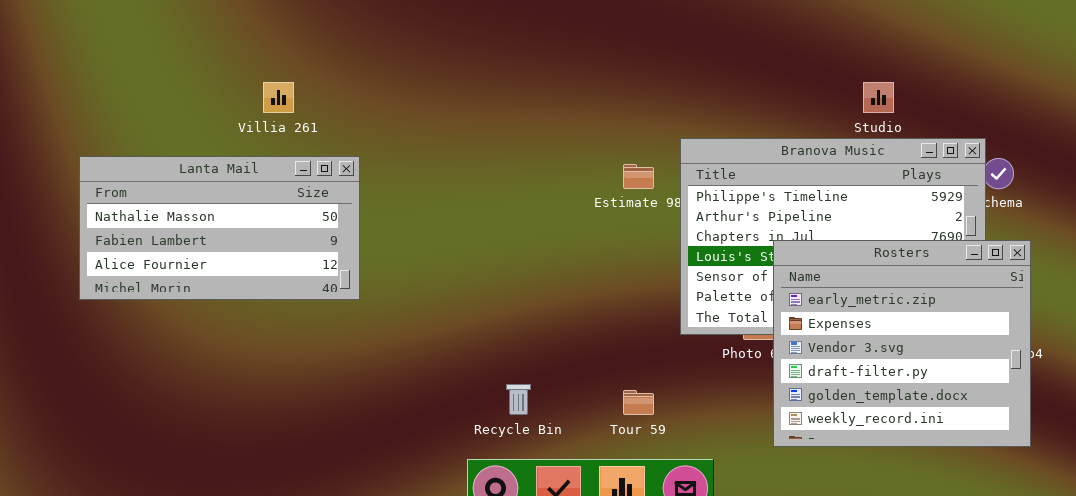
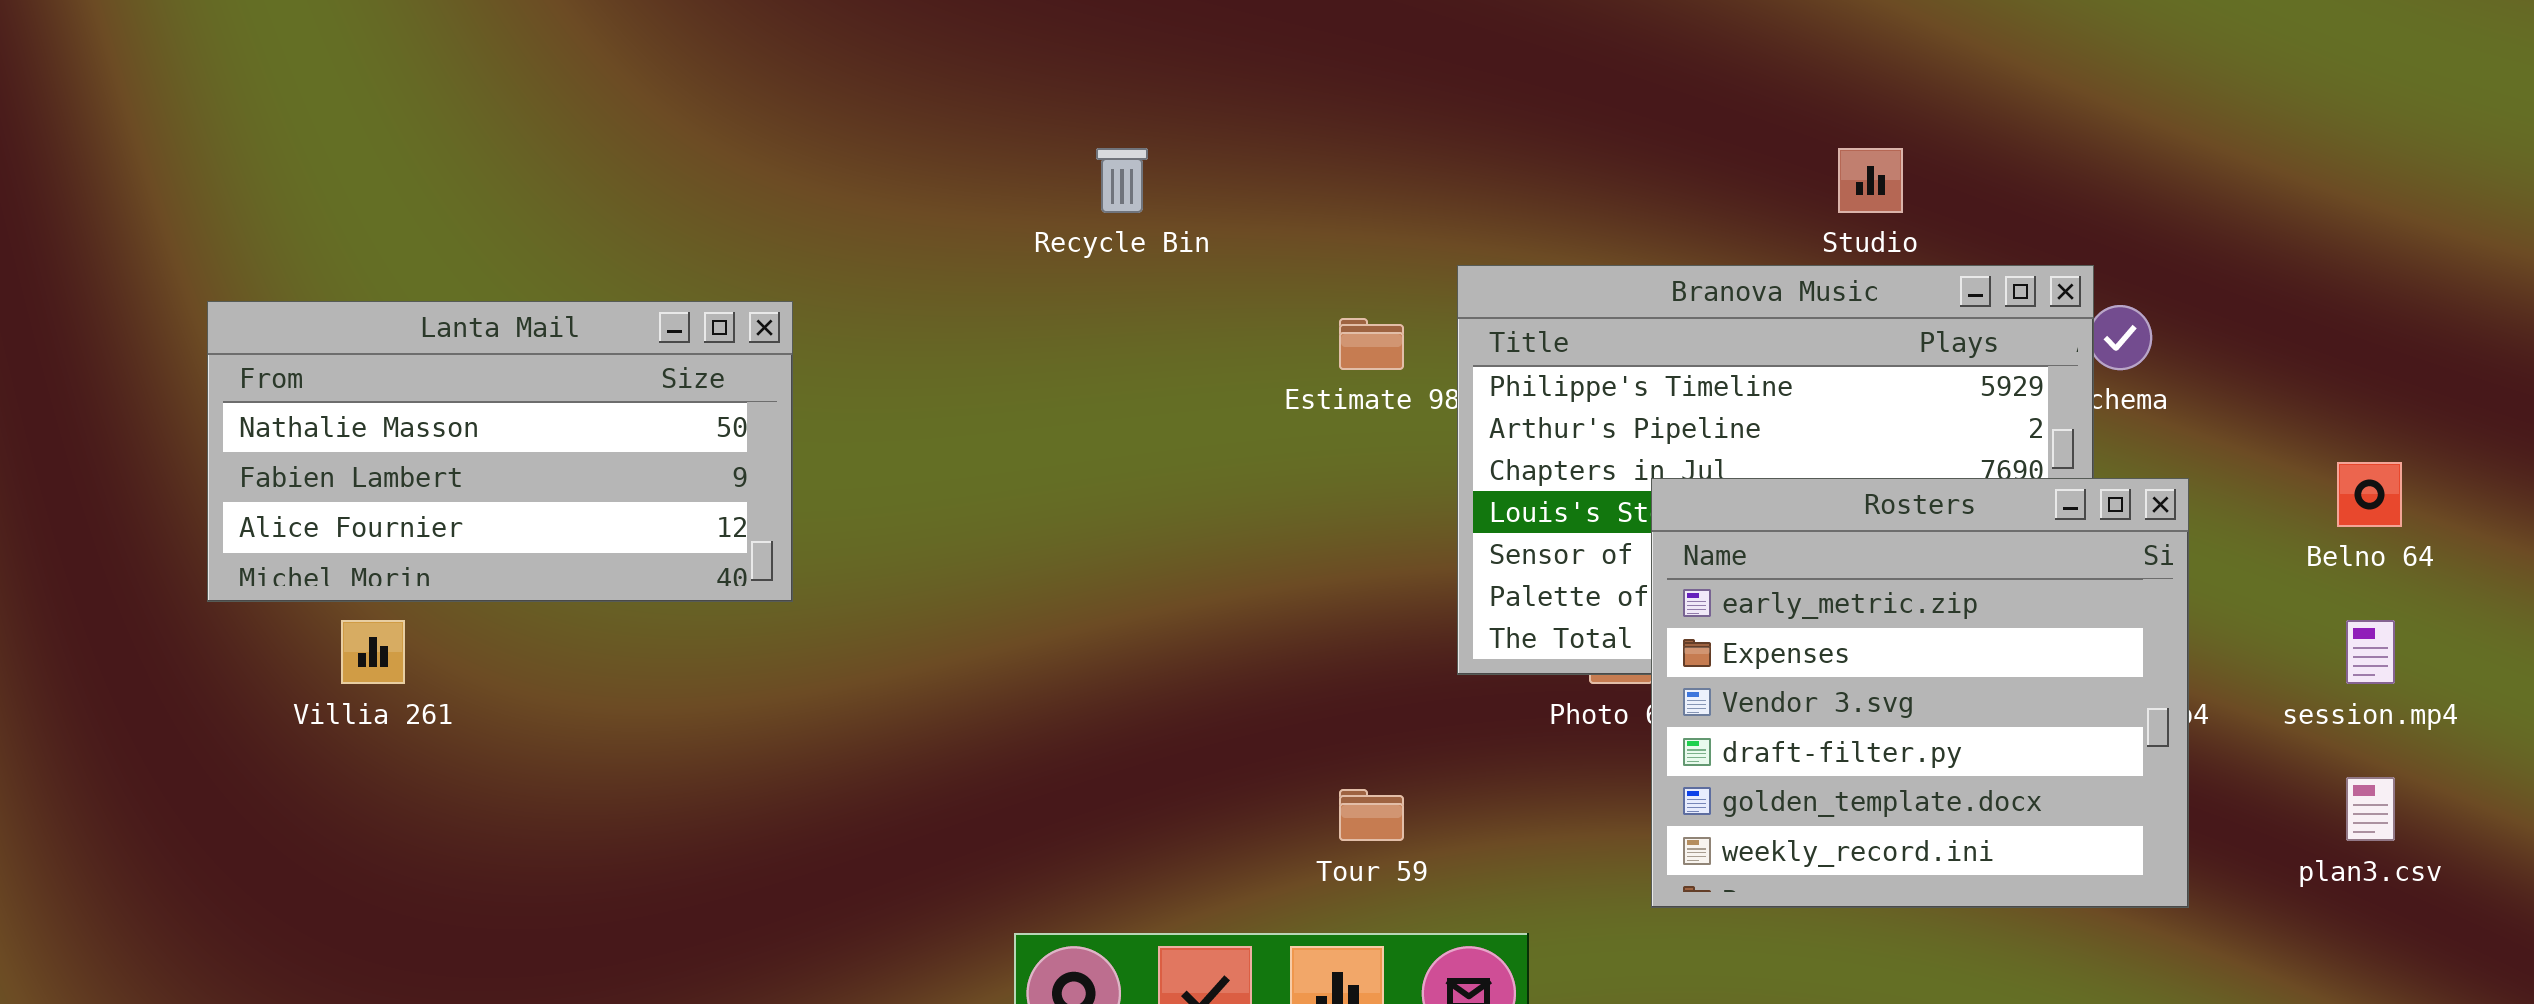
Villia 261: [263,82,294,113] -> [341,620,405,684], moved
Recycle Bin: [506,384,531,415] -> [1096,148,1148,213], moved

